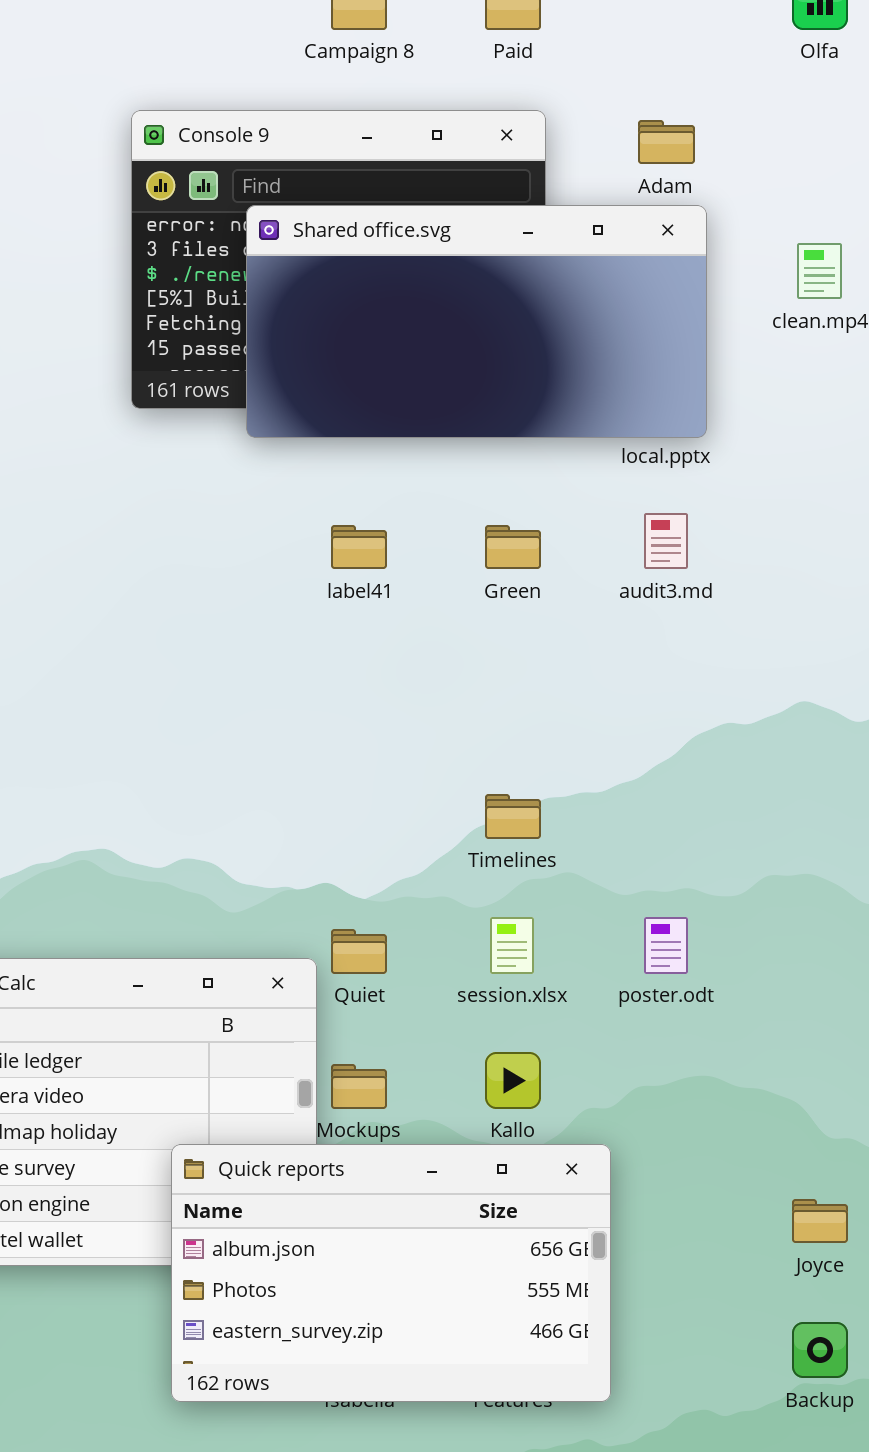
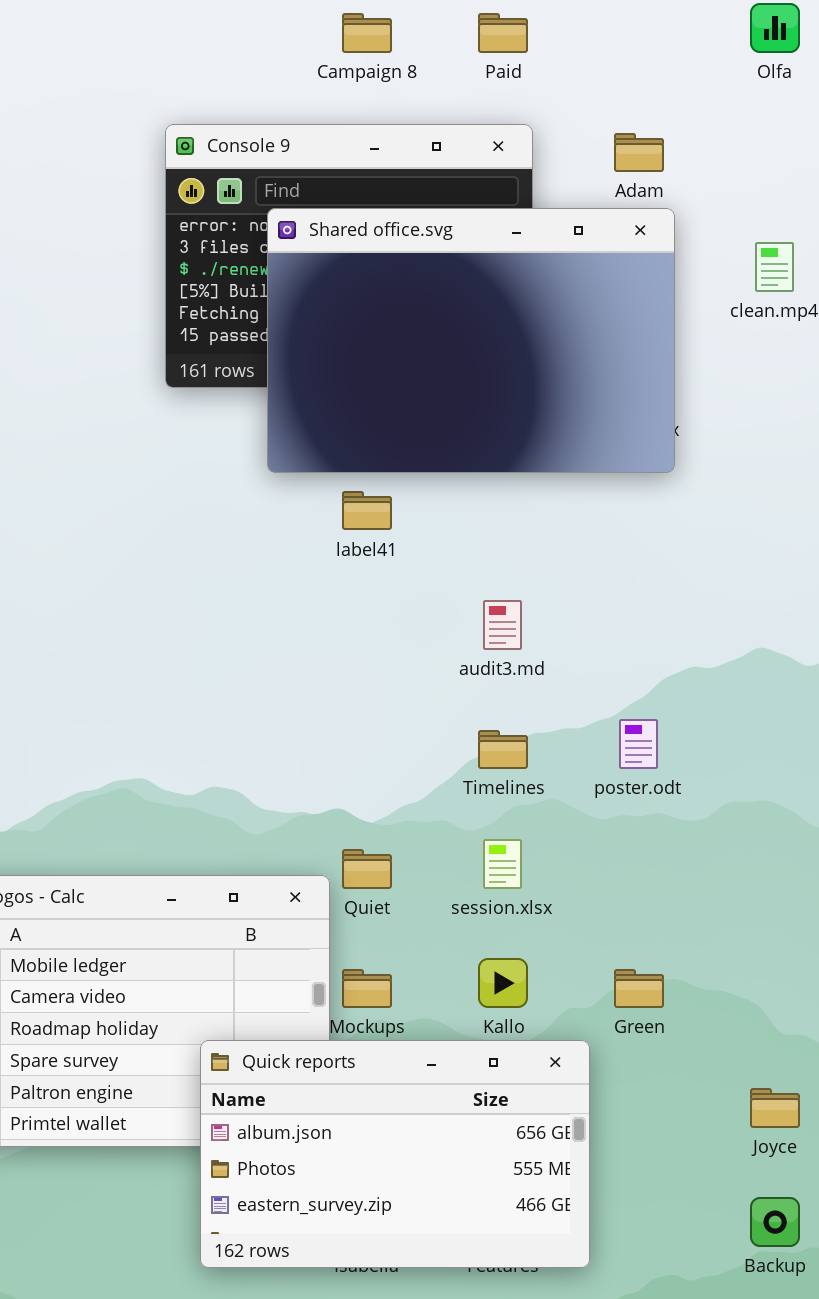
Shared office.svg: [246,205,707,438] -> [267,208,675,473], resized
audit3.md: [644,513,688,569] -> [483,600,522,650], moved
Green: [485,525,541,569] -> [614,969,664,1008], moved
poster.odt: [644,917,688,974] -> [619,719,658,769], moved

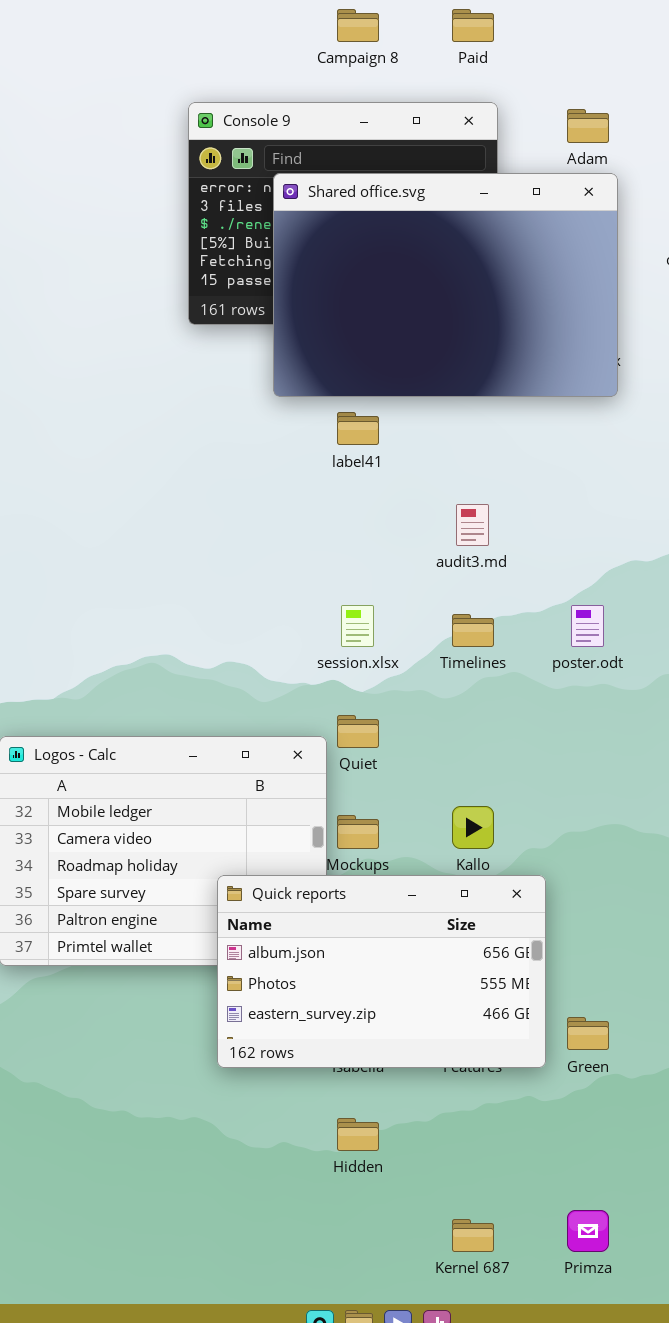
session.xlsx: [483,839,522,889] -> [341,605,374,647], moved
Green: [614,969,664,1008] -> [567,1017,609,1050], moved

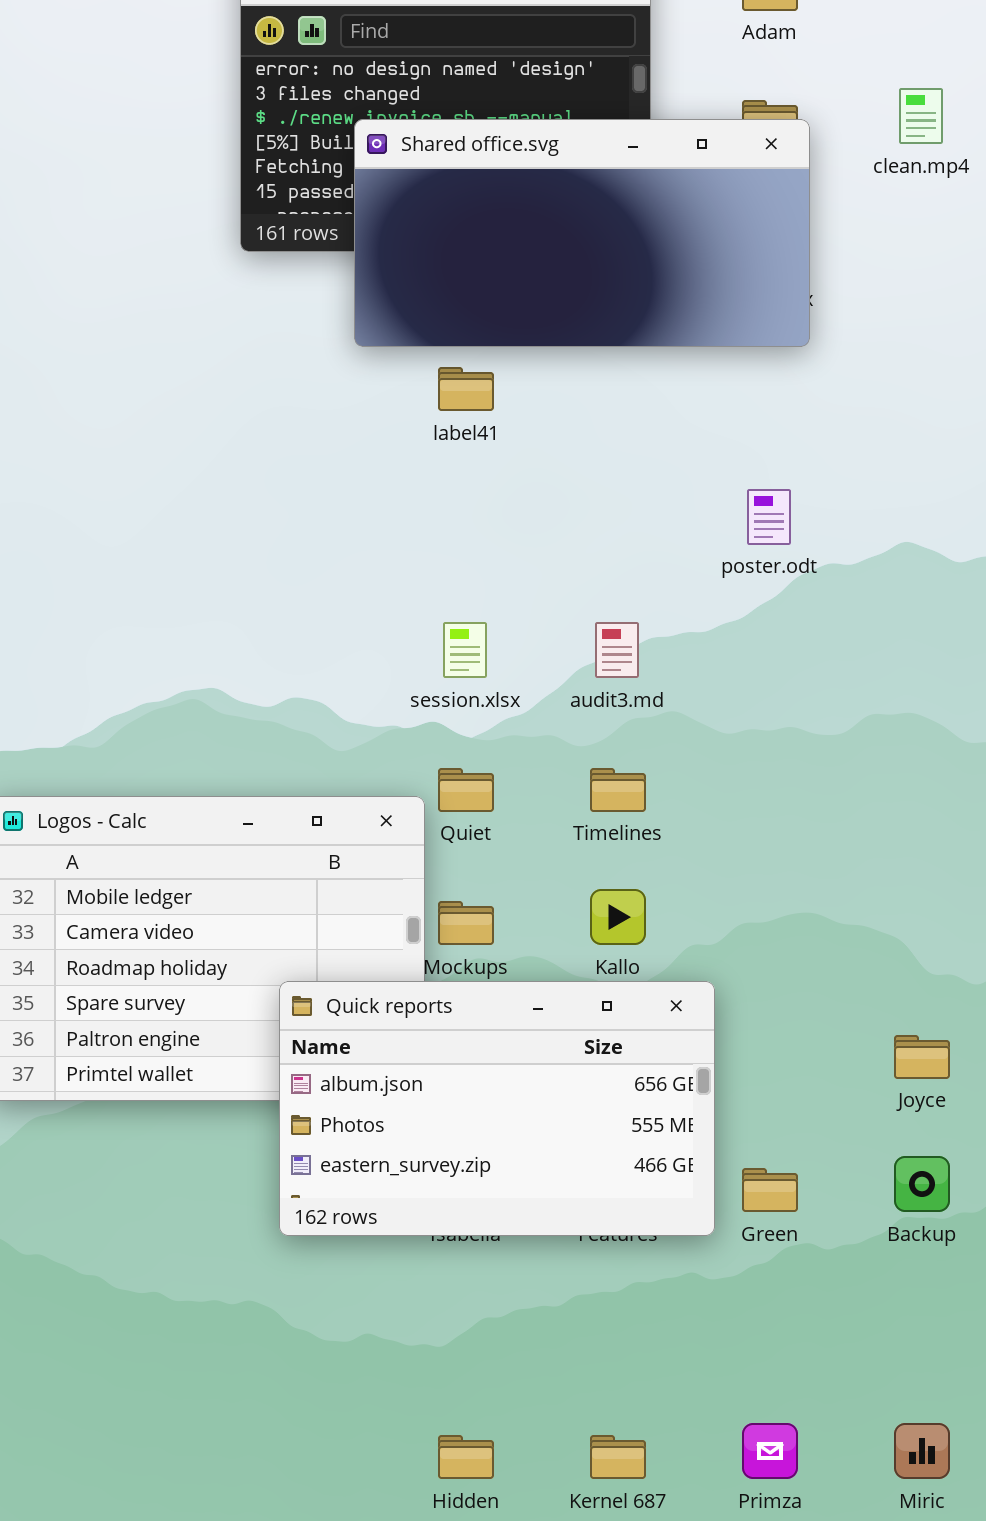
Shared office.svg: [273,173,618,397] -> [354,119,810,347], resized
audit3.md: [456,504,489,546] -> [595,622,639,678], moved
poster.odt: [571,605,604,647] -> [747,489,791,545], moved
Timelines: [452,614,494,647] -> [590,768,646,812], moved
Hidden: [337,1118,379,1151] -> [438,1435,494,1479], moved

